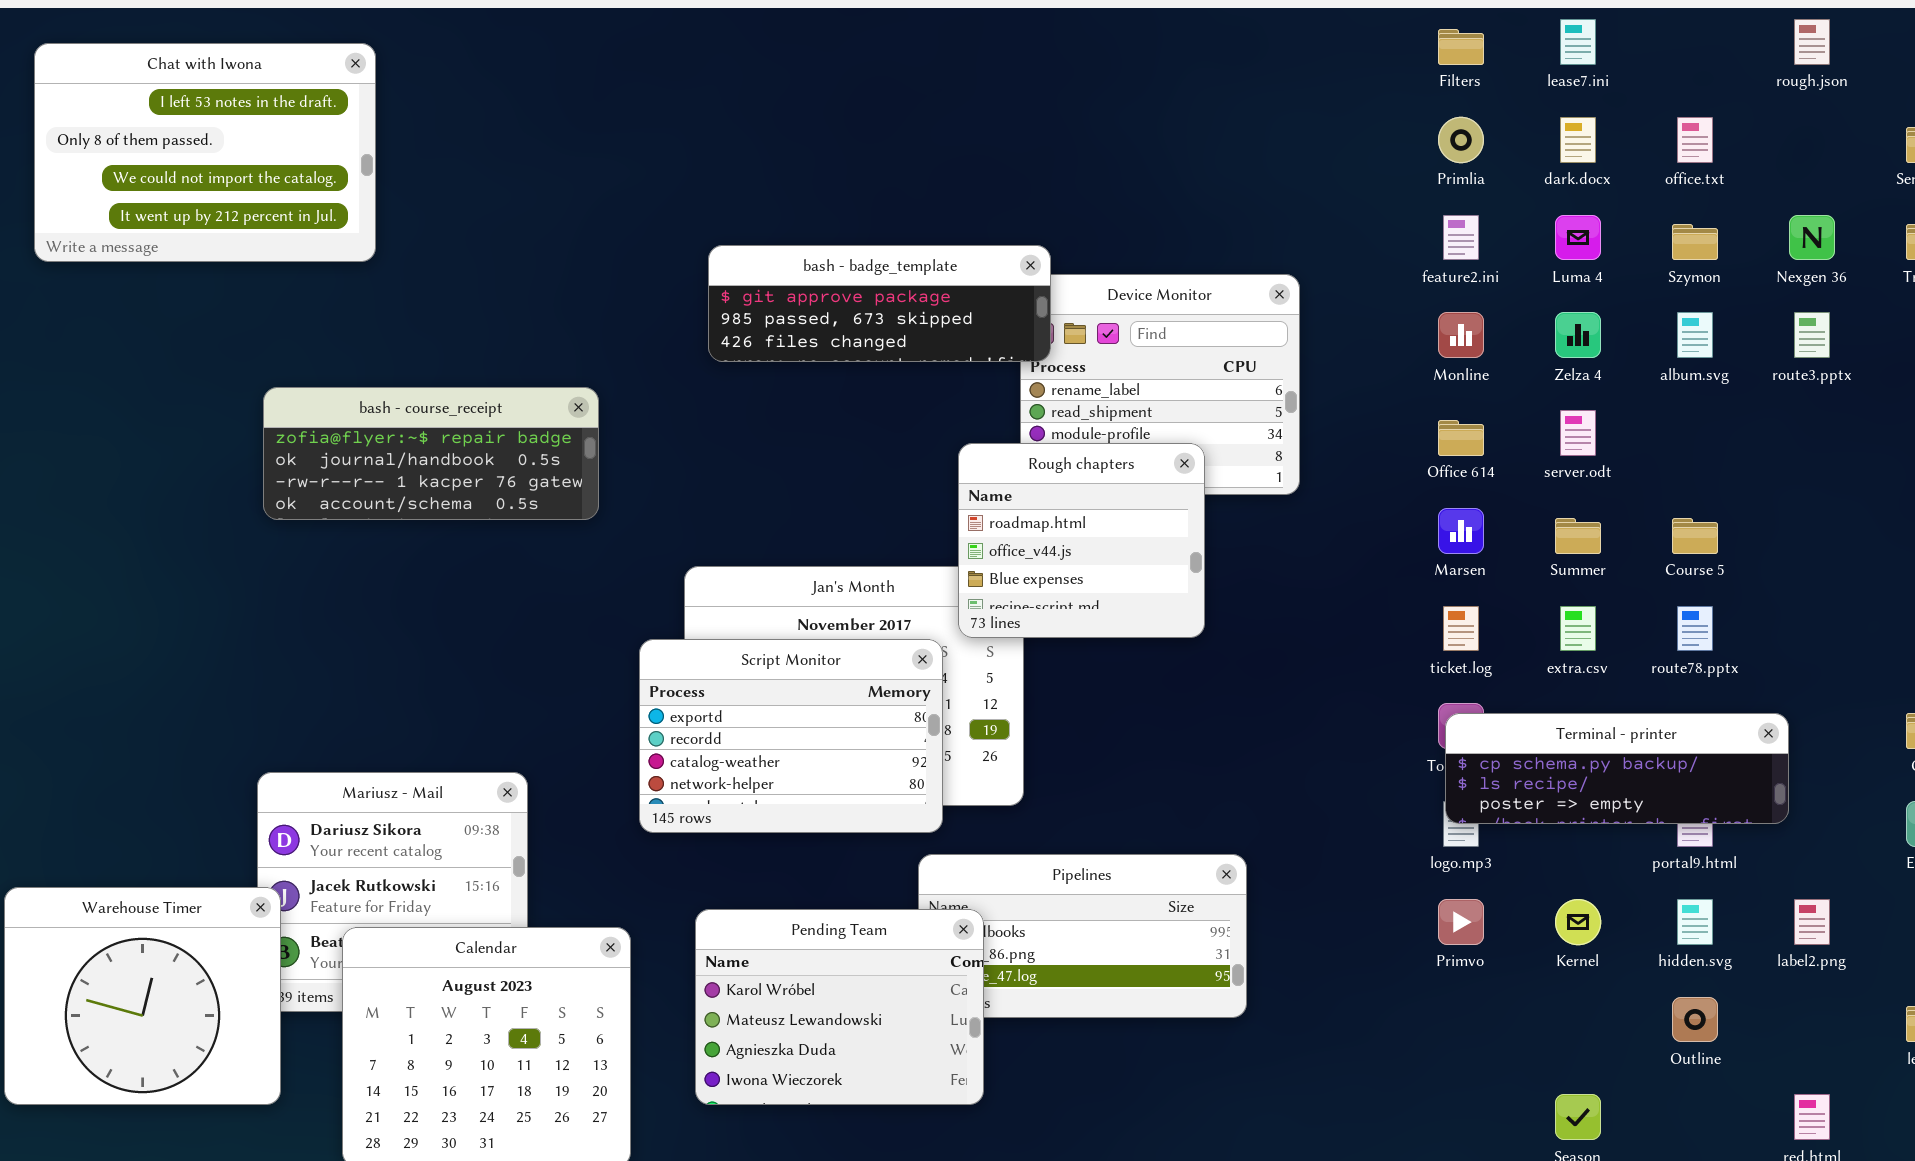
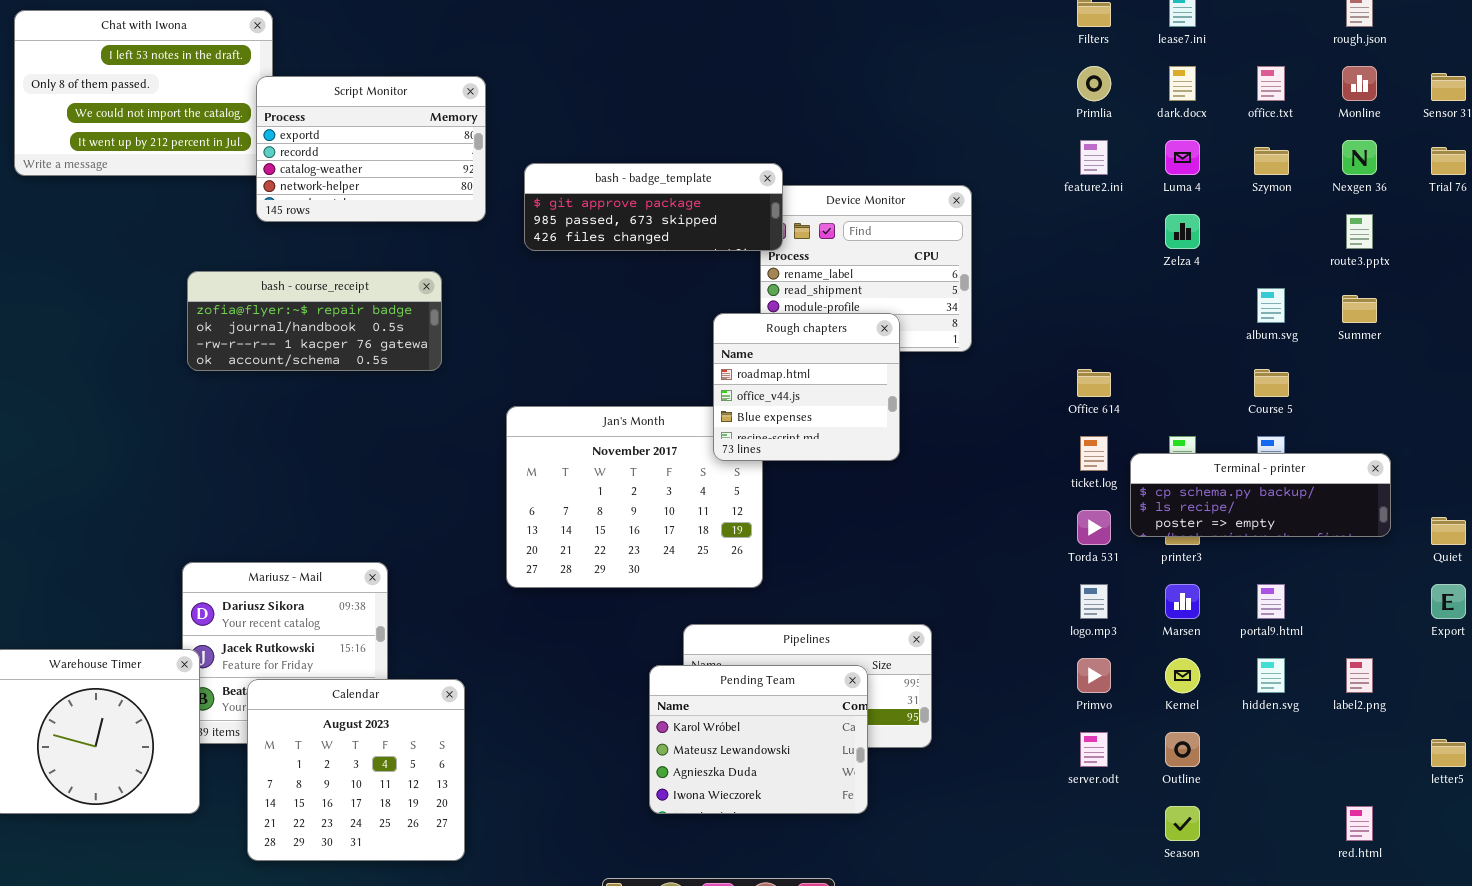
Monline: [1438,312,1484,358] -> [1342,66,1377,101], moved
album.svg: [1677,312,1713,358] -> [1257,288,1285,323], moved
server.odt: [1560,410,1596,456] -> [1080,732,1108,767], moved
Office 614: [1438,420,1484,456] -> [1077,369,1111,397], moved
Marsen: [1438,508,1484,554] -> [1165,584,1200,619], moved
Summer: [1555,518,1601,554] -> [1342,295,1377,323], moved
Script Monitor: [639,639,943,833] -> [256,76,486,222], moved
Terminal - printer: [1445,713,1789,824] -> [1130,453,1391,537], moved
Pending Team: [695,909,984,1105] -> [649,665,868,814], moved
Outline: [1672,997,1718,1042] -> [1165,732,1200,767], moved

